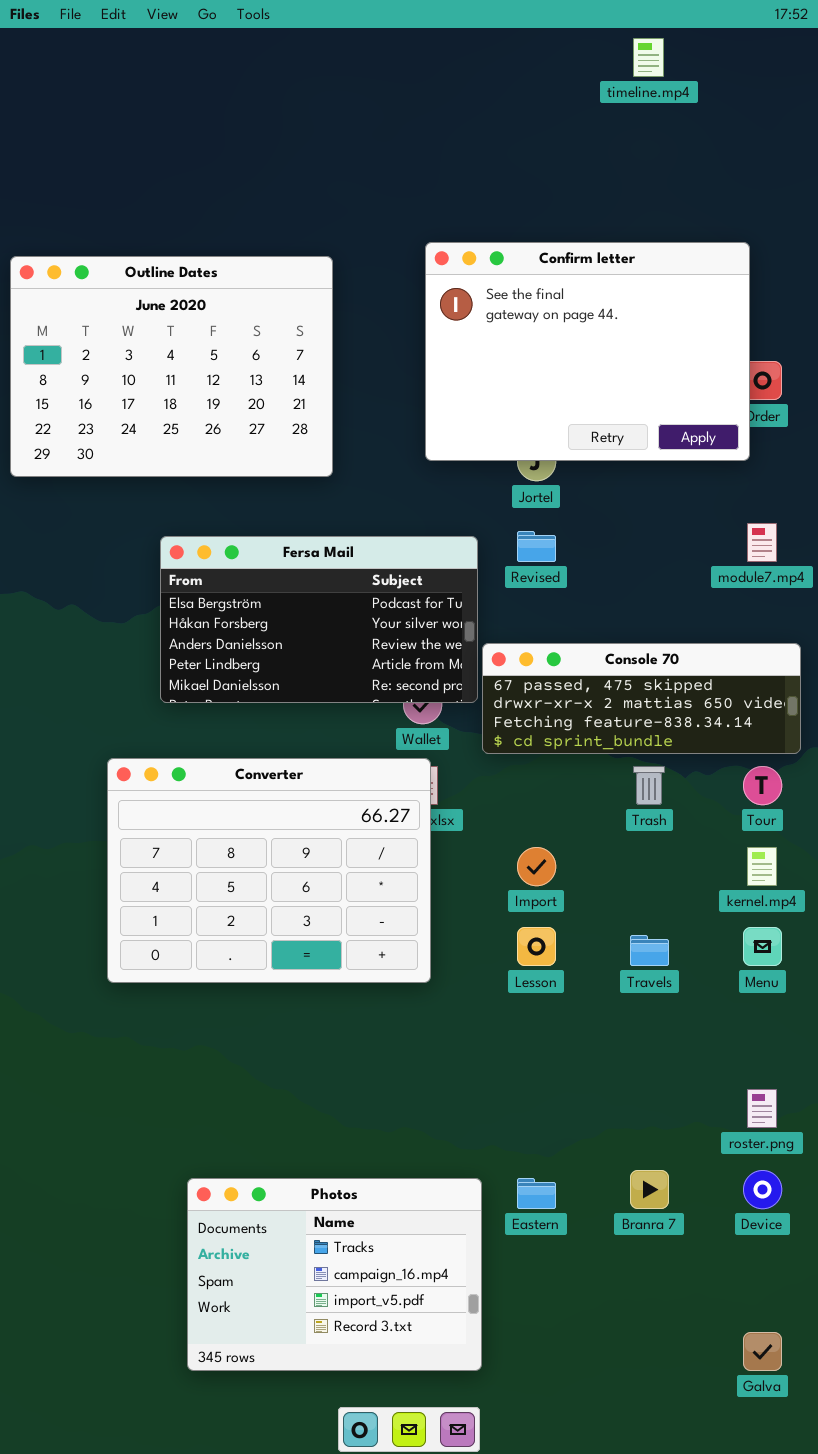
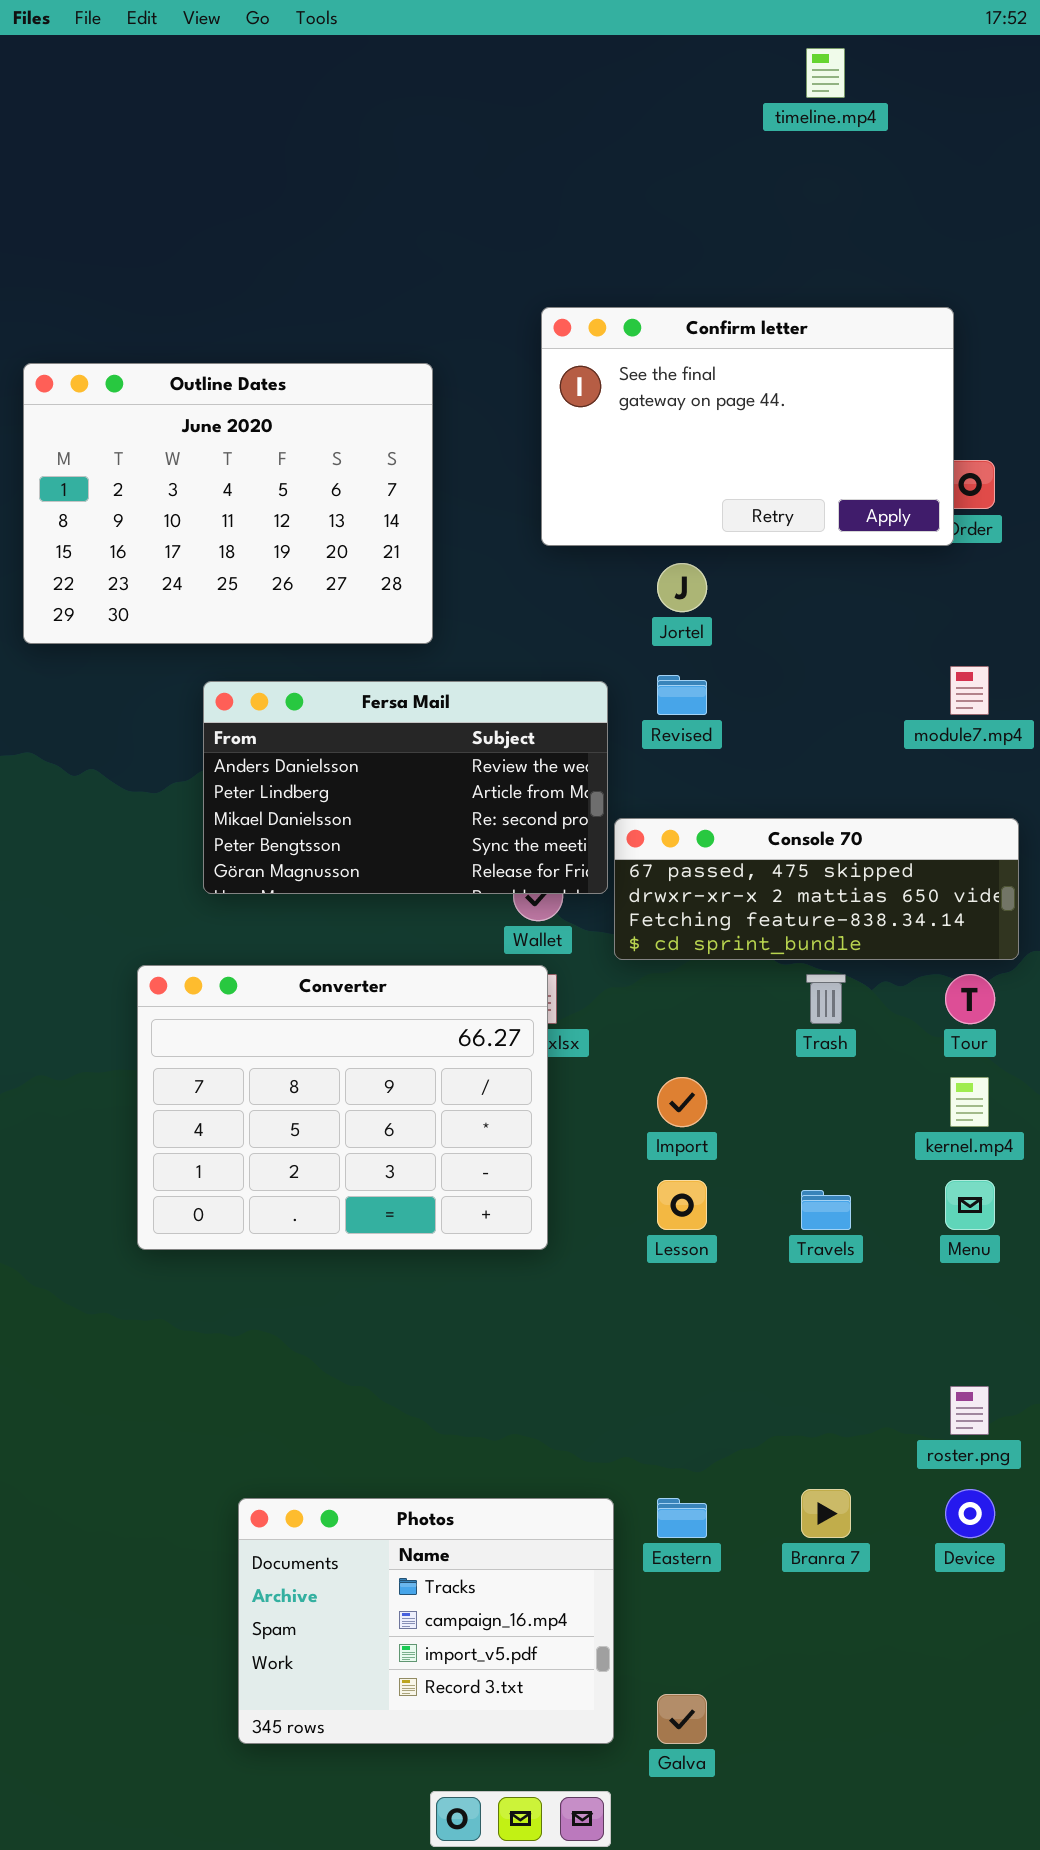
Confirm letter: [425,242,750,461] -> [541,307,954,546], resized
Outline Dates: [10,256,333,477] -> [23,363,433,644], moved
Fersa Mail: [160,536,478,703] -> [203,681,608,894], scrolled down 2 rows
Galva: [743,1332,782,1371] -> [657,1694,707,1744], moved

